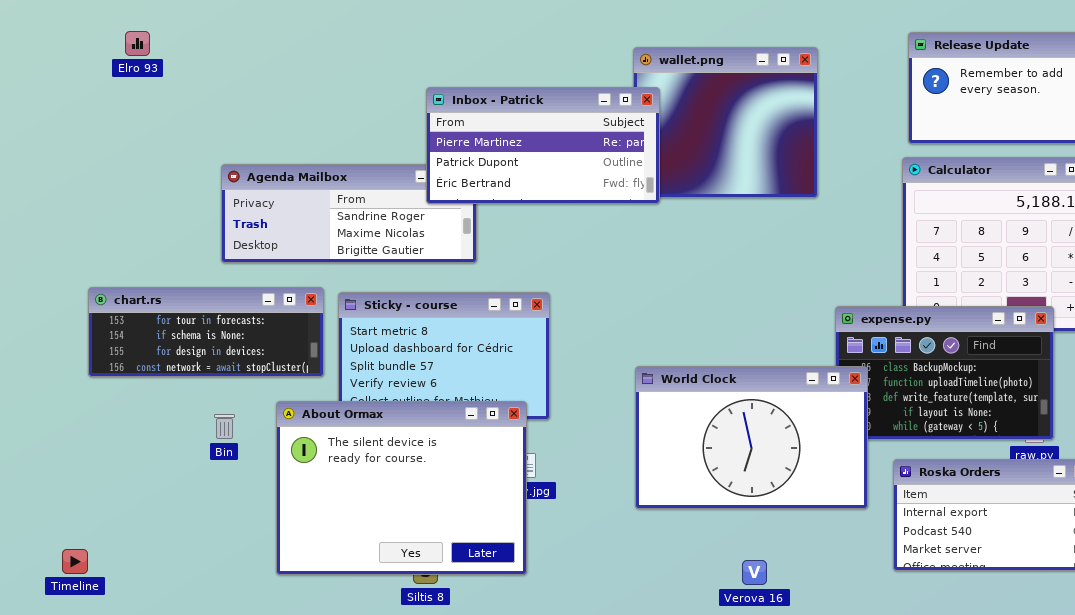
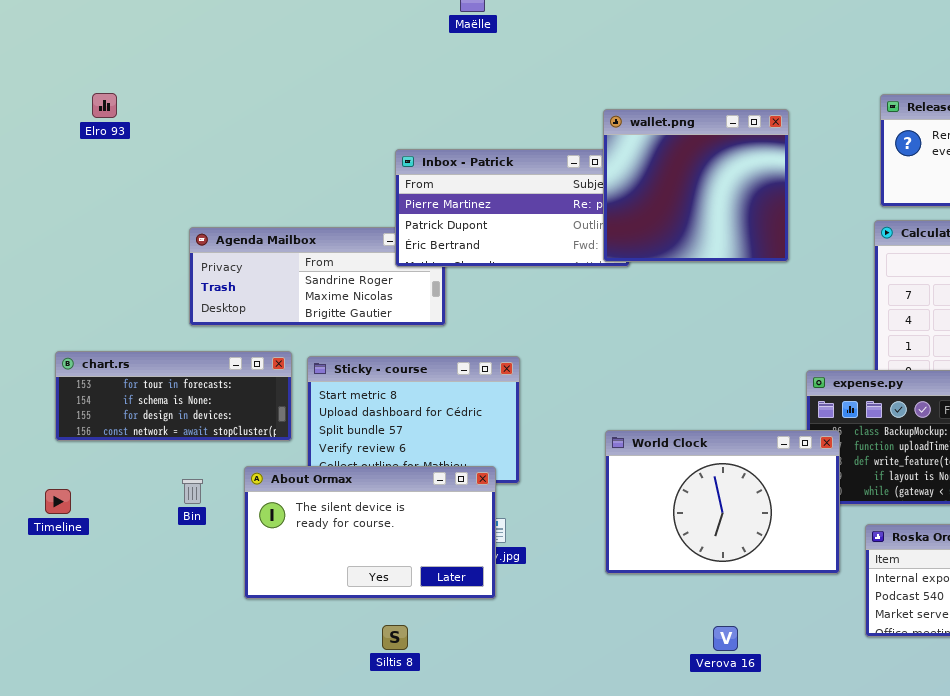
wallet.png: [633,47,818,198] -> [603,109,789,262], raised
About Ormax: [276,401,527,575] -> [244,466,496,599], resized
Timeline: [62,549,88,574] -> [45,489,71,514], moved

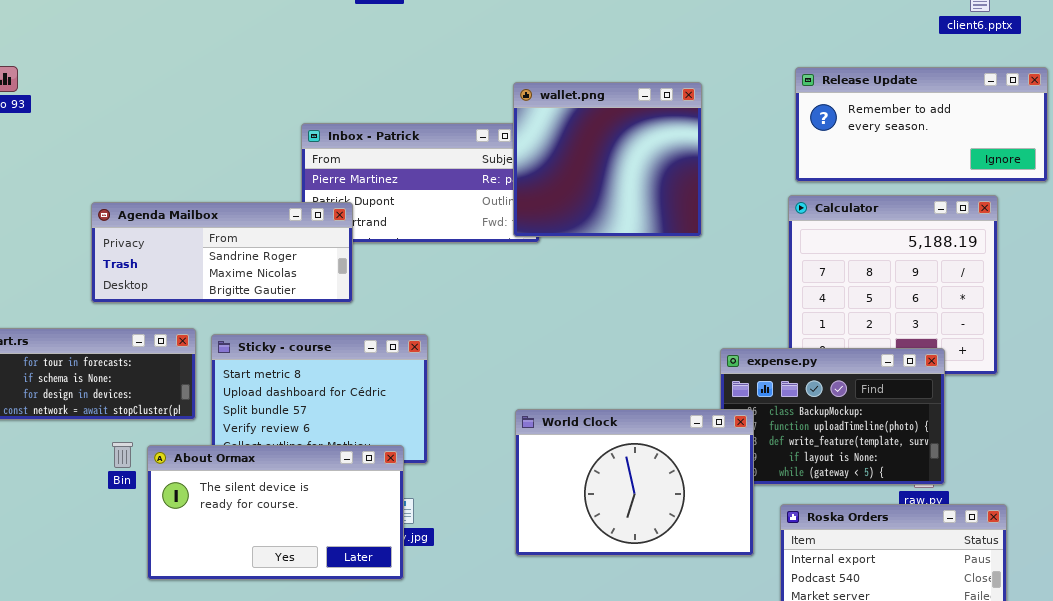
Agenda Mailbox: [189,227,446,326] -> [91,202,353,303], raised
Bin: [182,479,203,504] -> [112,442,133,468], moved

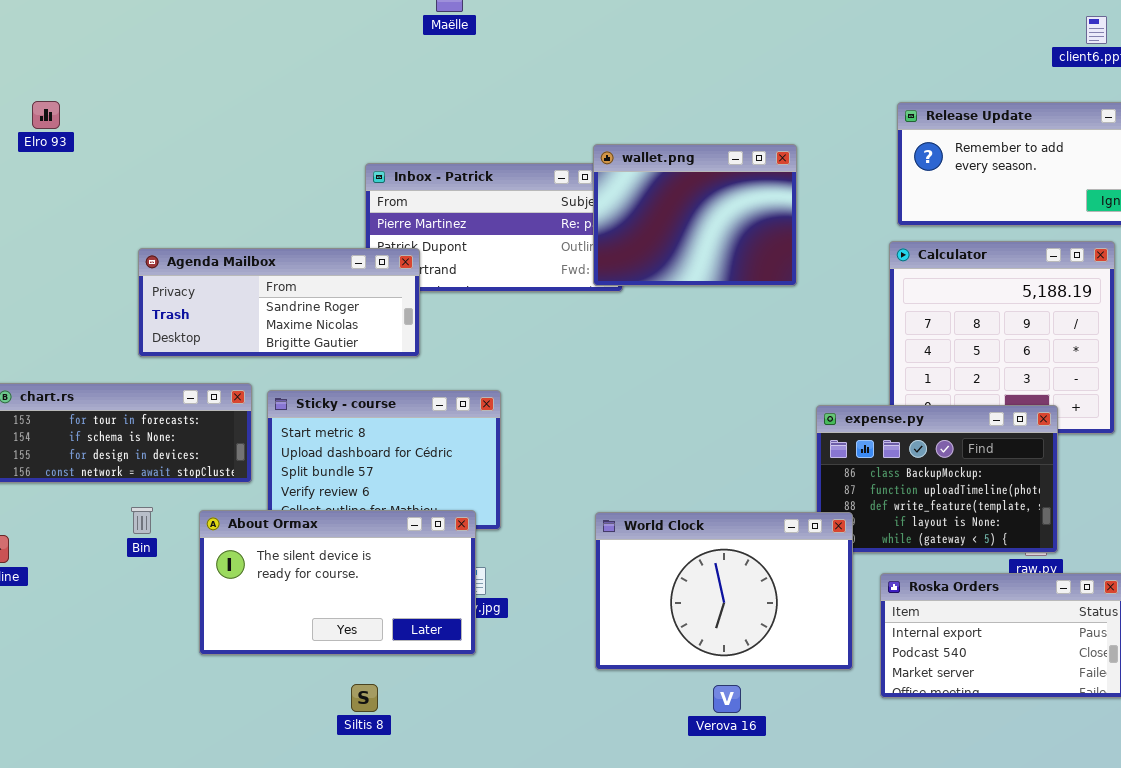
wallet.png: [513,82,702,237] -> [593,144,797,286], resized
World Clock: [515,409,754,556] -> [595,512,853,670], moved
Bin: [112,442,133,468] -> [131,507,153,534], moved

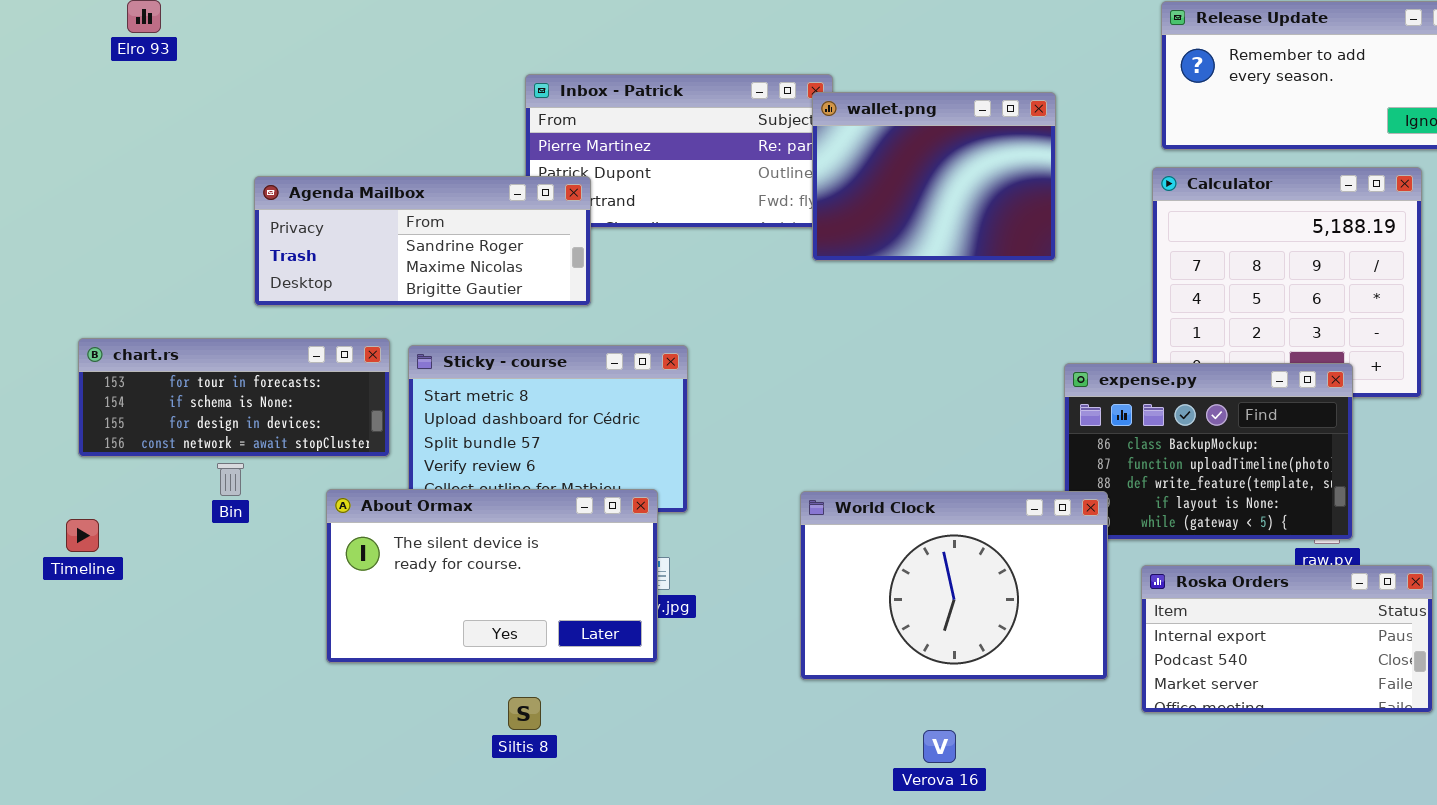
wallet.png: [593,144,797,286] -> [812,92,1056,261], moved
Bin: [131,507,153,534] -> [217,463,244,496], moved
Verova 16: [713,685,741,713] -> [923,730,956,763], moved

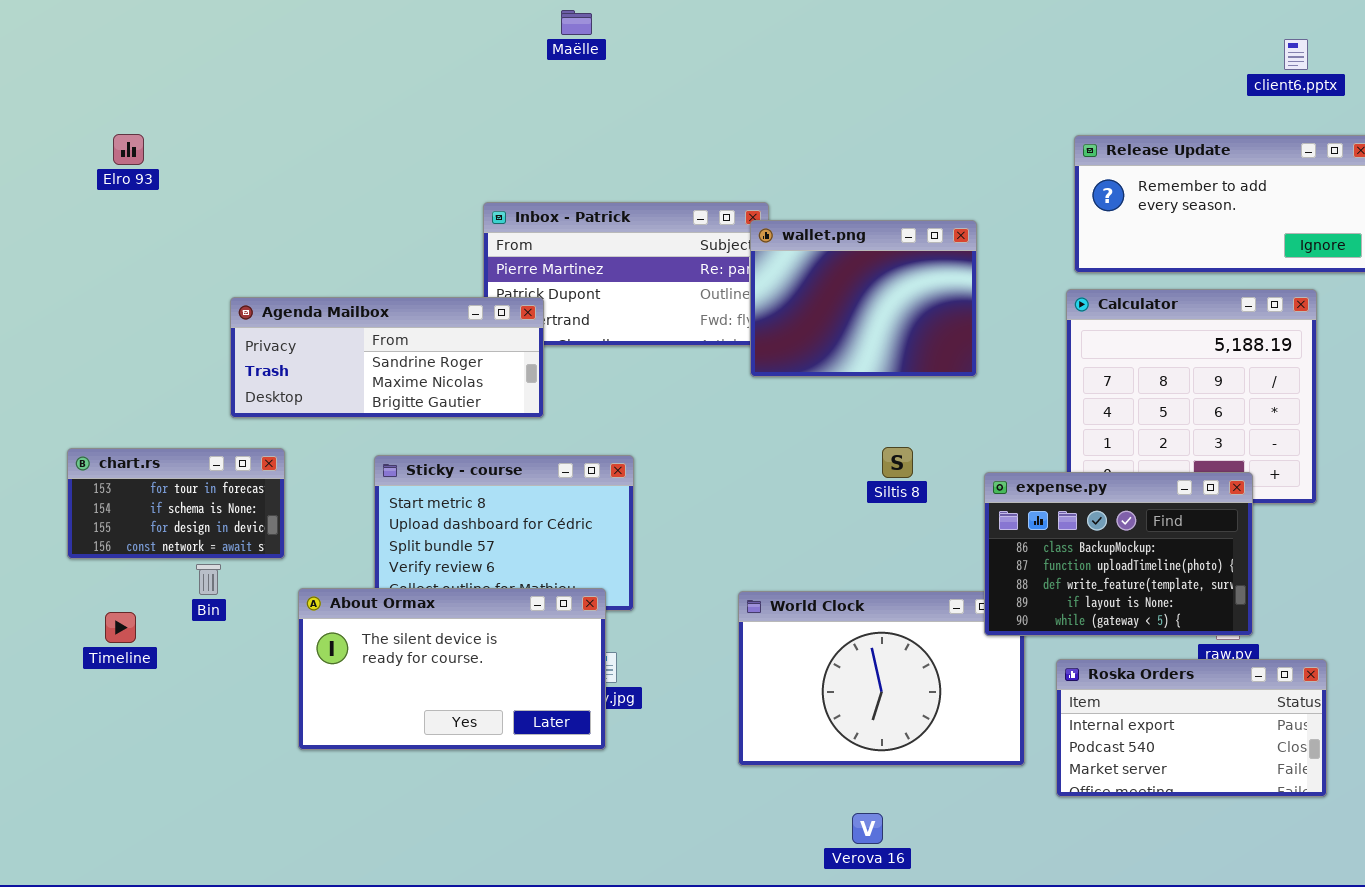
chart.rs: [78,338,390,457] -> [67,448,285,559], resized
expense.py: [1064,363,1353,540] -> [984,472,1253,636], raised
Timeline: [66,519,99,552] -> [105,612,136,643], moved
Siltis 8: [508,697,541,730] -> [882,447,913,478], moved

